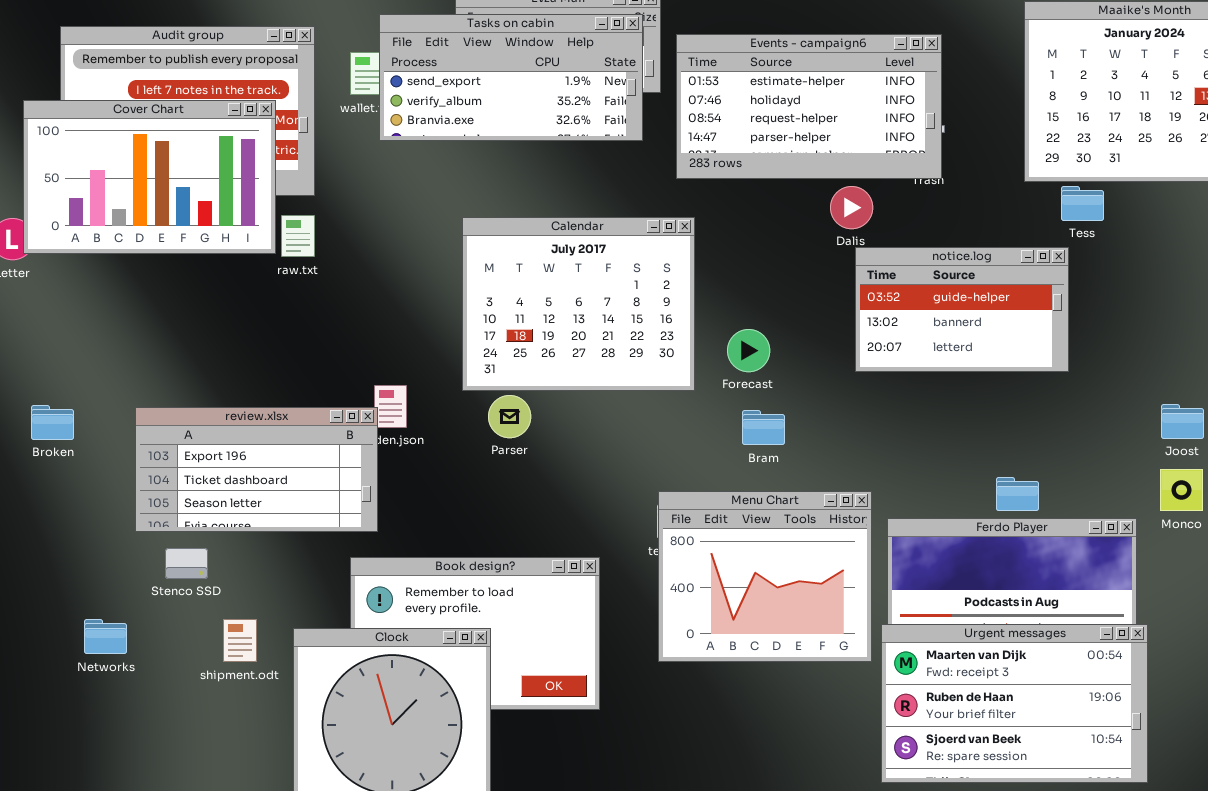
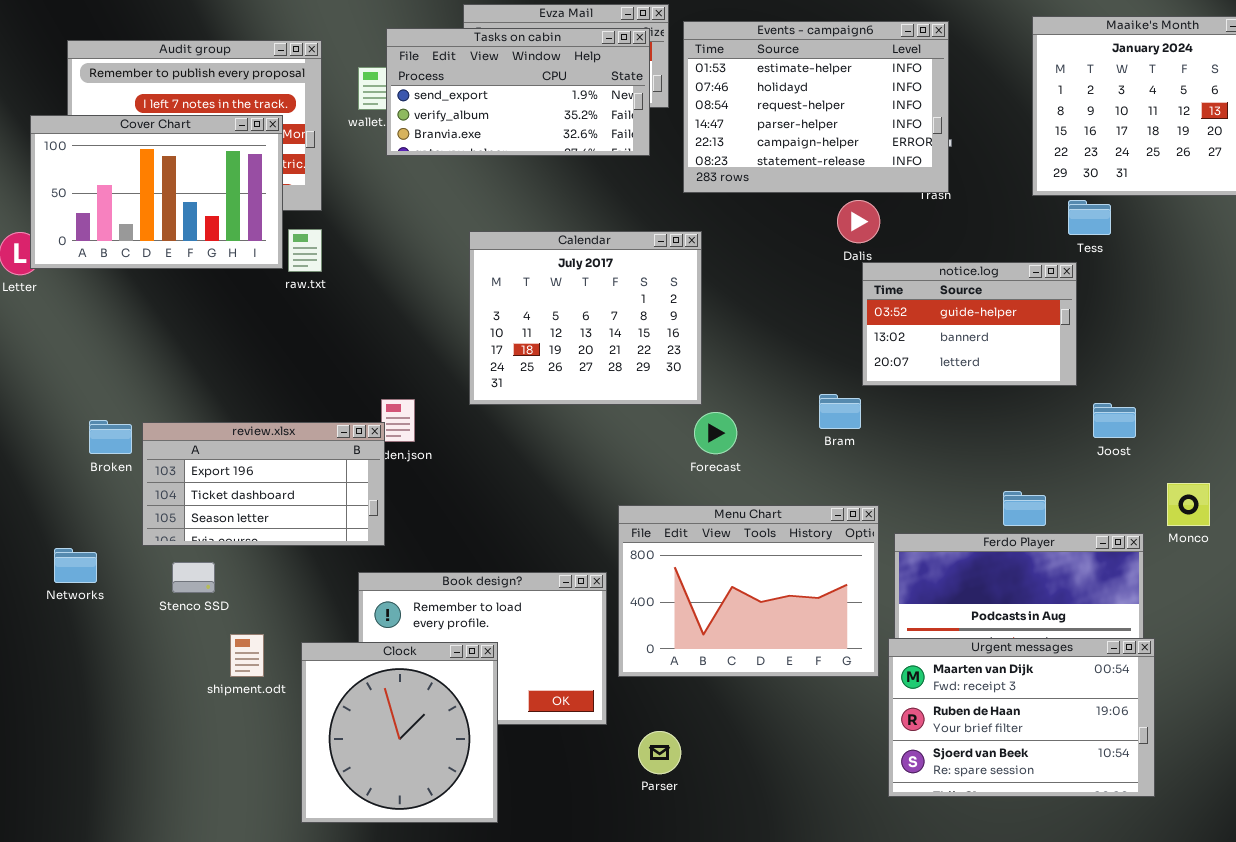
Events - campaign6: [676,34,942,179] -> [683,21,949,193], resized
Forecast: [727,329,770,372] -> [694,412,737,454], moved
Parser: [488,395,531,438] -> [638,731,681,774], moved
Joost: [1161,404,1204,439] -> [1093,403,1136,438], moved
Broken: [31,405,74,440] -> [89,420,132,454], moved
Bram: [742,410,785,445] -> [819,394,861,429], moved
Menu Chart: [658,491,872,662] -> [618,505,879,677], resized
Networks: [84,619,127,654] -> [54,548,97,583], moved

